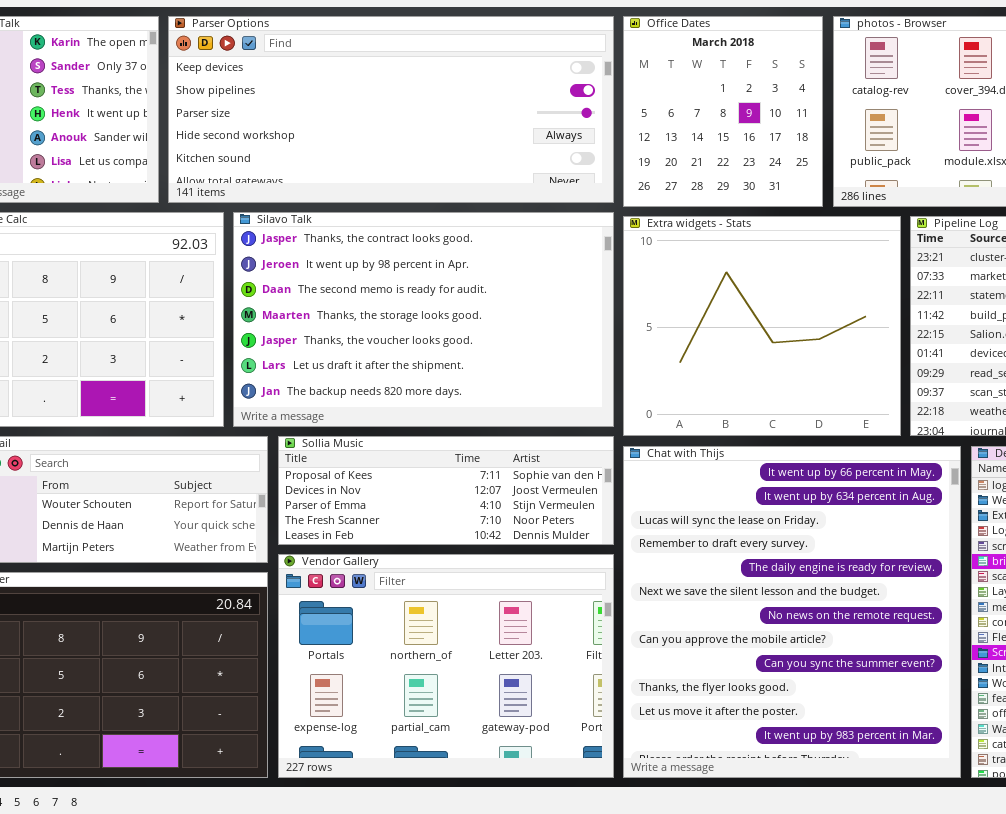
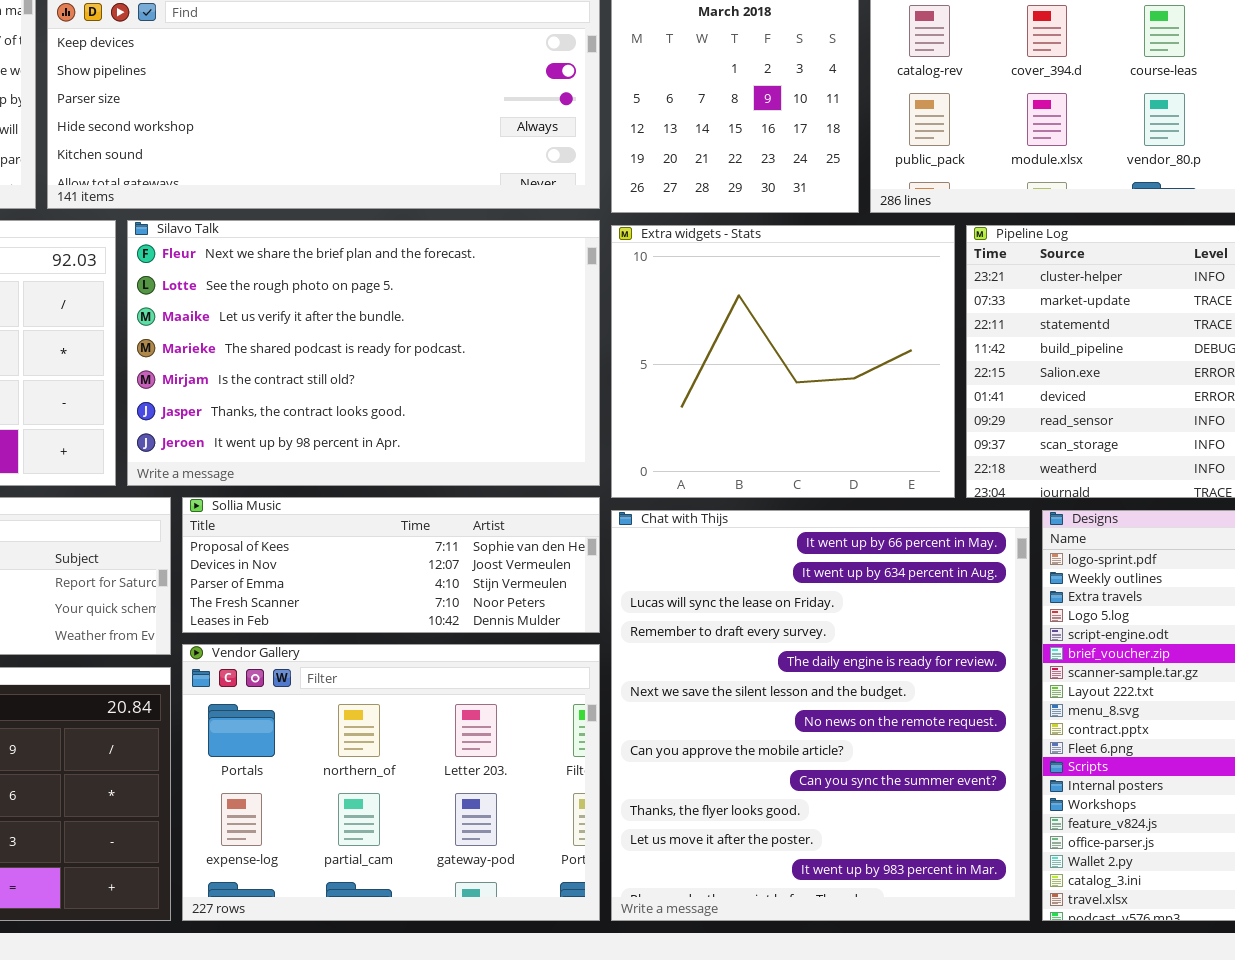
Silavo Talk: [233,212,614,427] -> [127,220,600,486], scrolled up 5 rows

